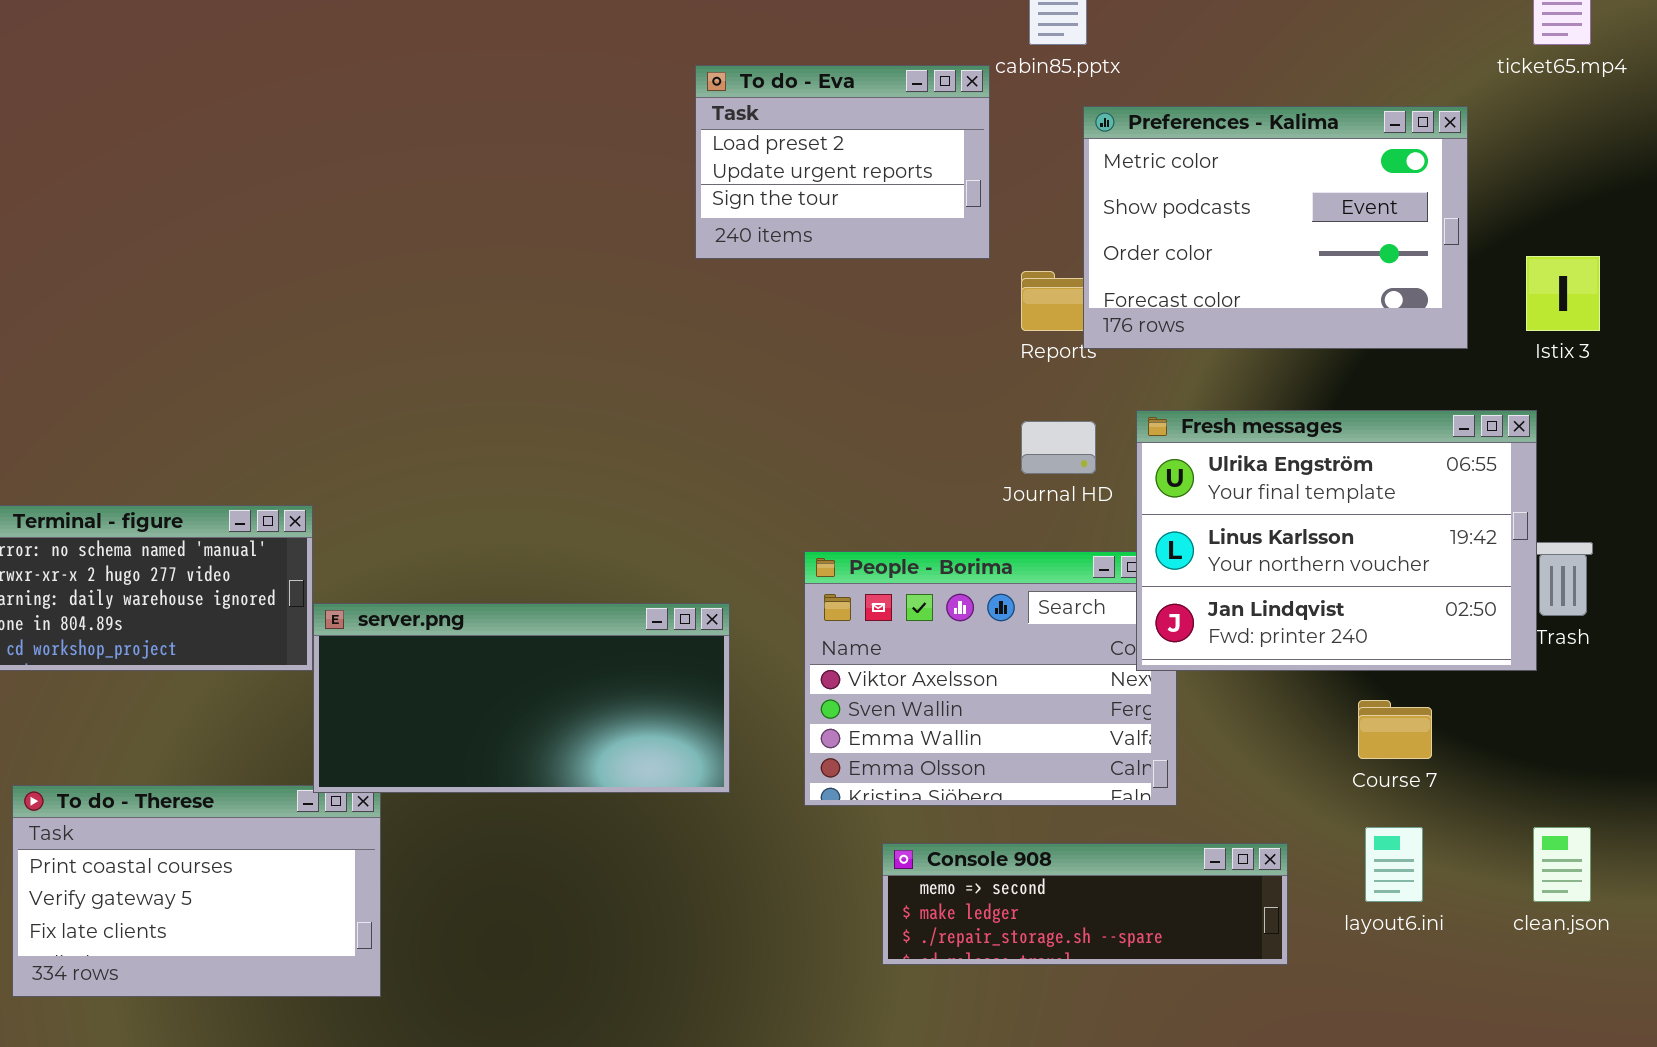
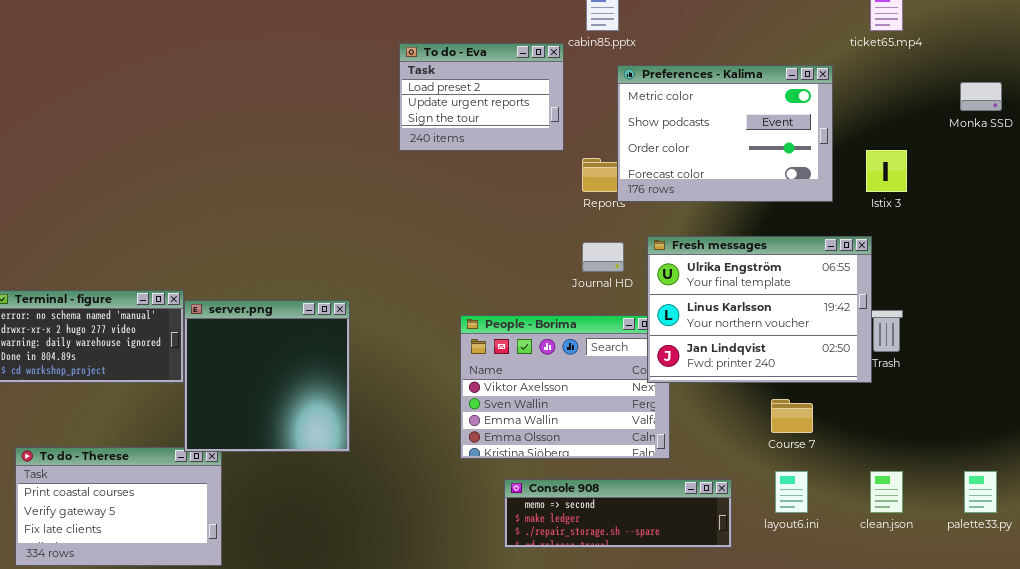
server.png: [313,603,730,793] -> [184,300,350,452], resized

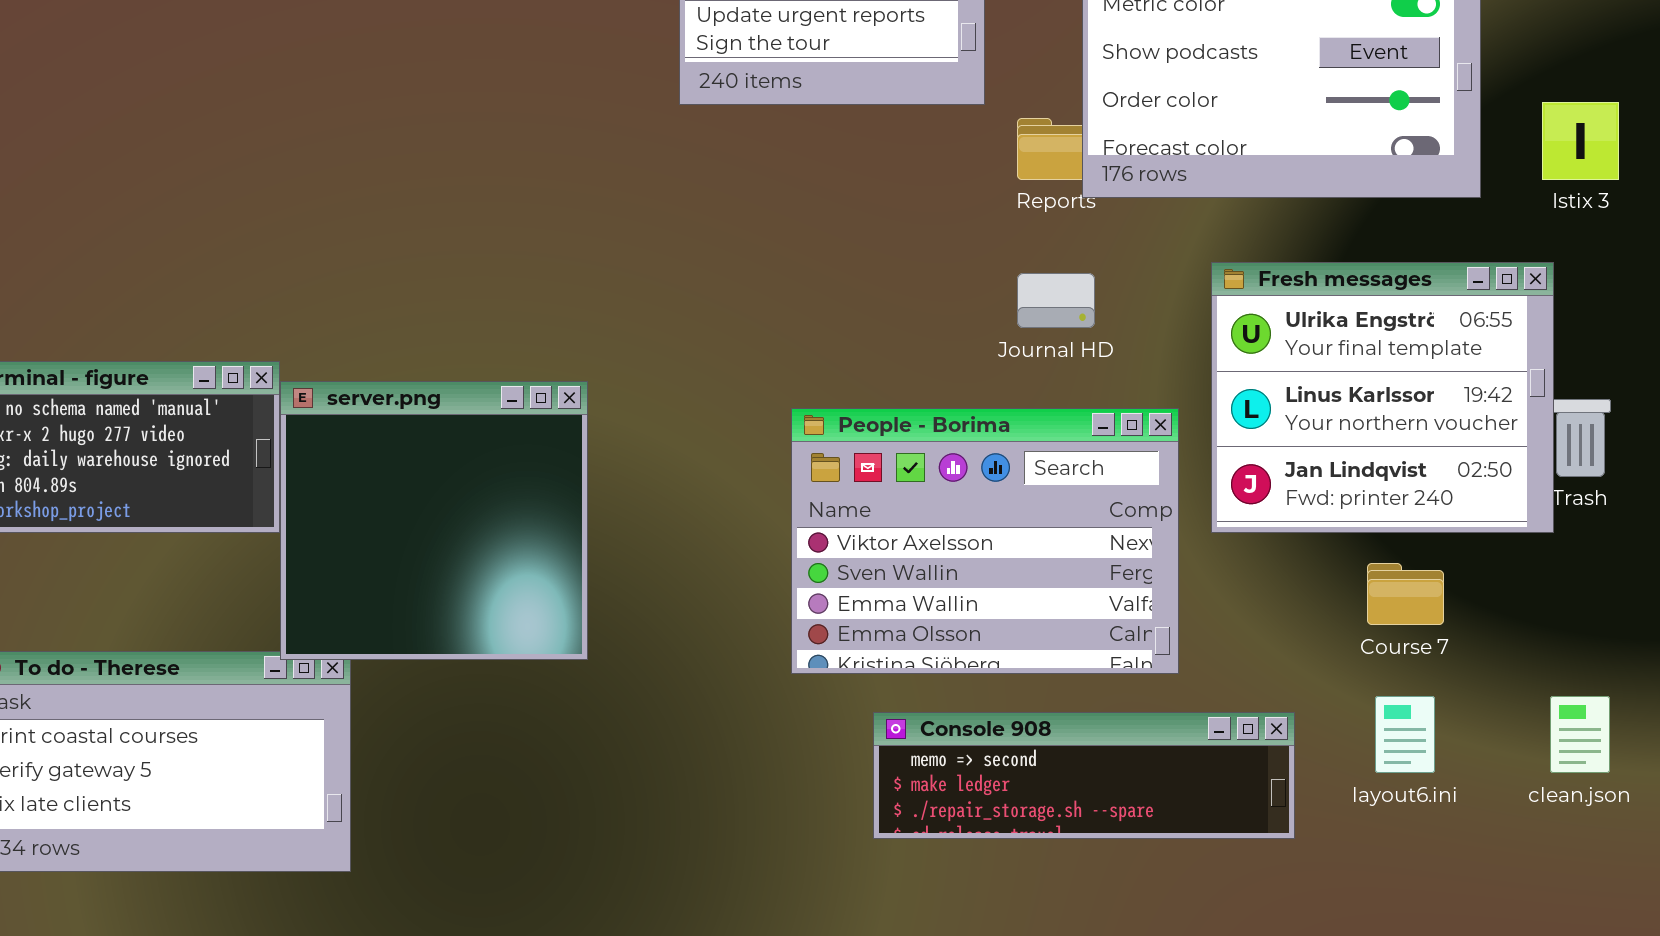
Fresh messages: [647,236,872,383] -> [1211,262,1554,533], resized

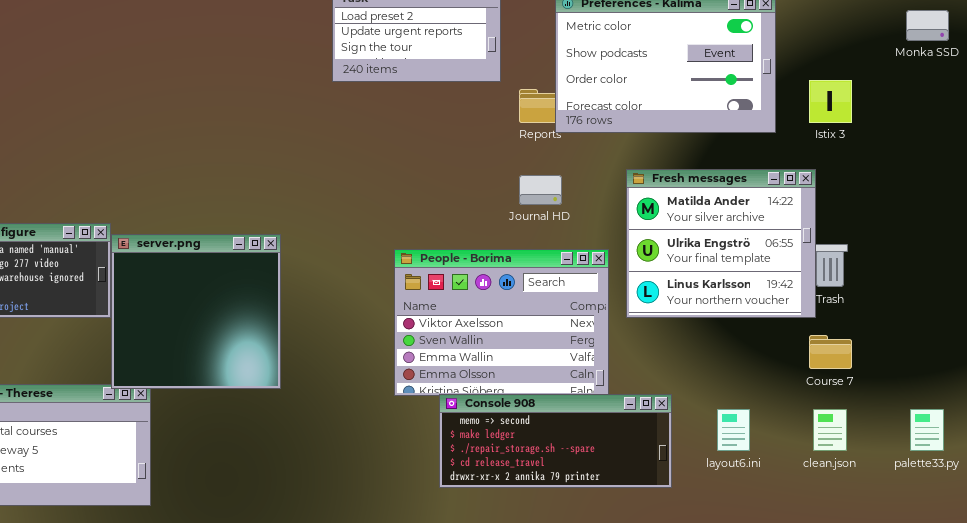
Fresh messages: [1211,262,1554,533] -> [626,169,816,318], scrolled up 1 row
Course 7: [1367,563,1444,625] -> [809,335,852,369], moved
Console 908: [873,712,1295,839] -> [439,394,672,488], resized

